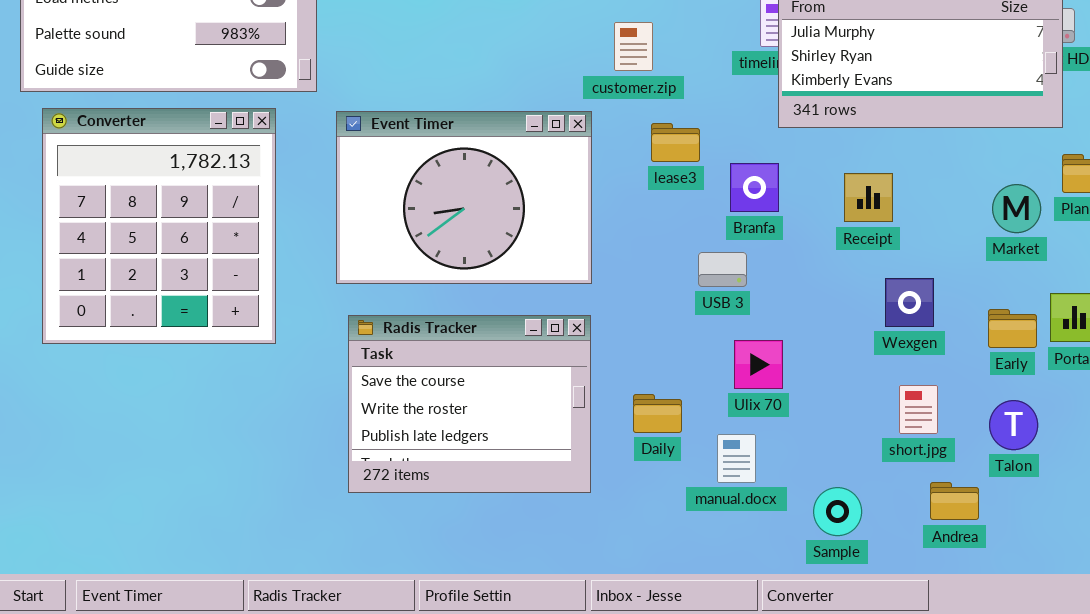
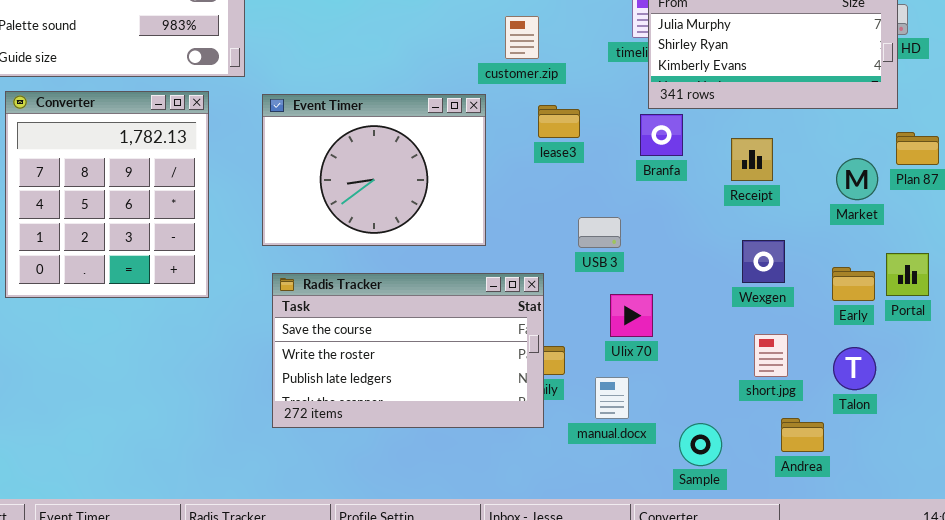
Branfa: [730,163,779,212] -> [640,114,683,156], moved
Receipt: [844,173,893,222] -> [731,138,773,181], moved
Radis Tracker: [348,315,591,493] -> [272,273,544,428], resized

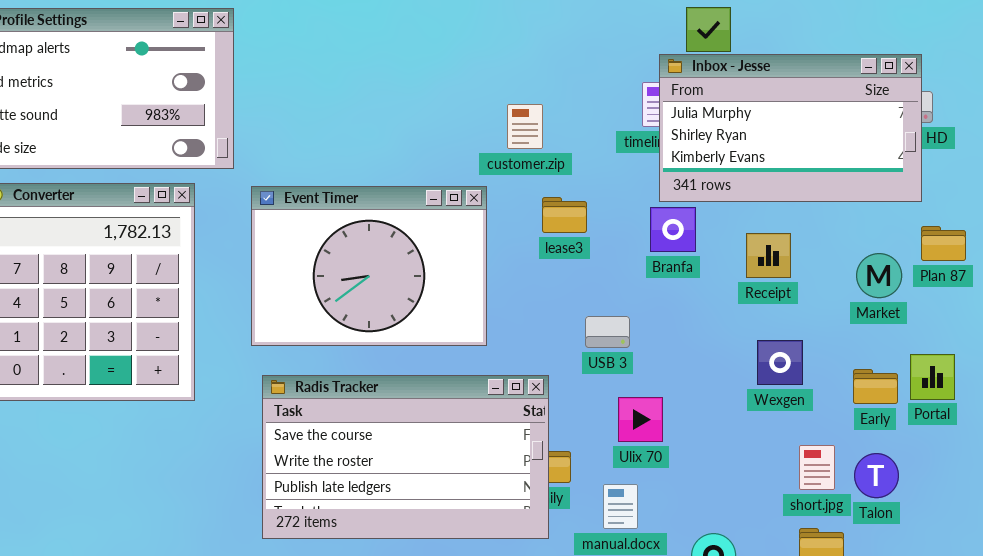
short.jpg: [754,334,788,377] -> [799,445,835,490], moved

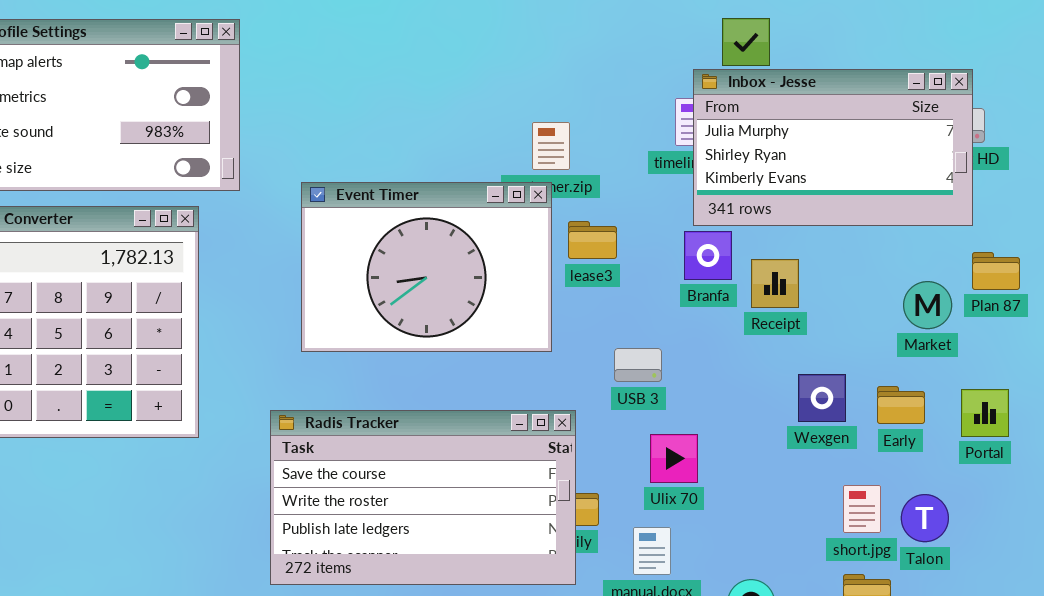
Event Timer: [251,186,487,346] -> [301,182,552,352], moved
Receipt: [746,233,791,278] -> [751,259,799,308], moved
Early: [853,369,898,404] -> [877,386,925,424], moved

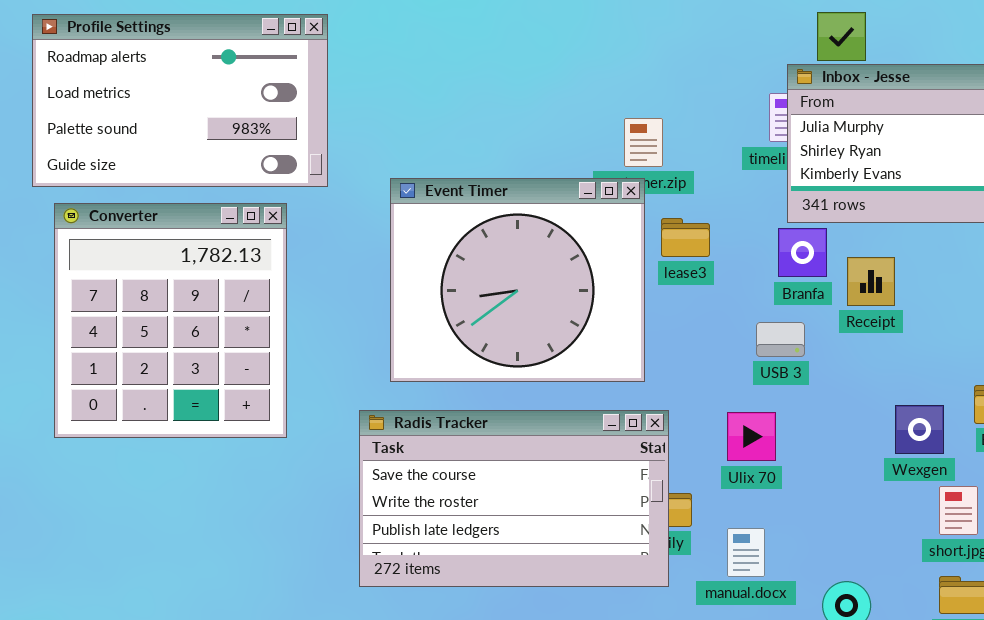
Event Timer: [301,182,552,352] -> [390,178,645,382], resized
USB 3: [614,348,662,382] -> [756,322,805,357], moved
Wexgen: [798,374,846,422] -> [895,405,944,454], moved
Ulix 70: [650,434,698,483] -> [727,412,776,461], moved

